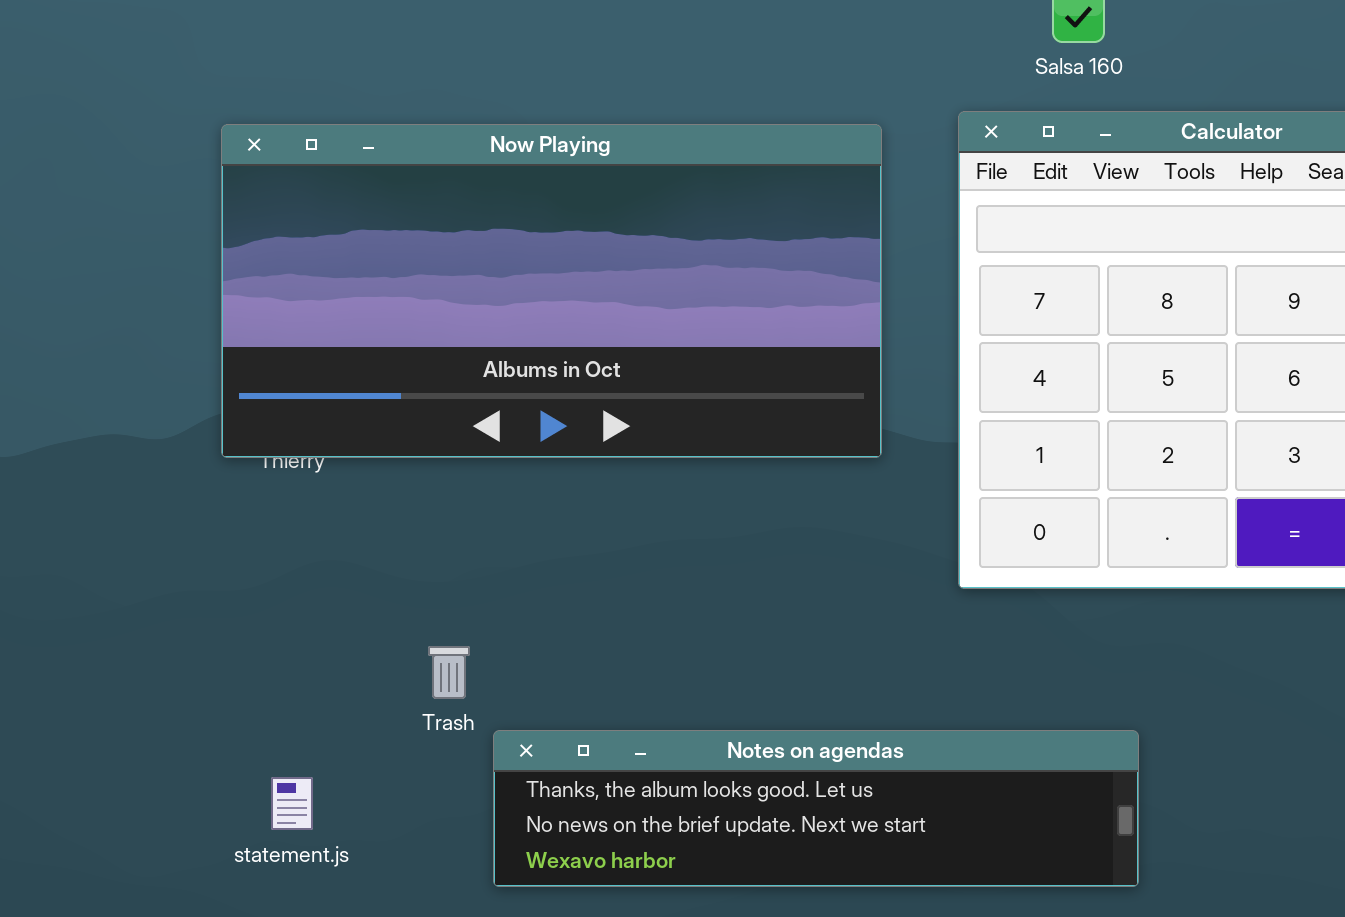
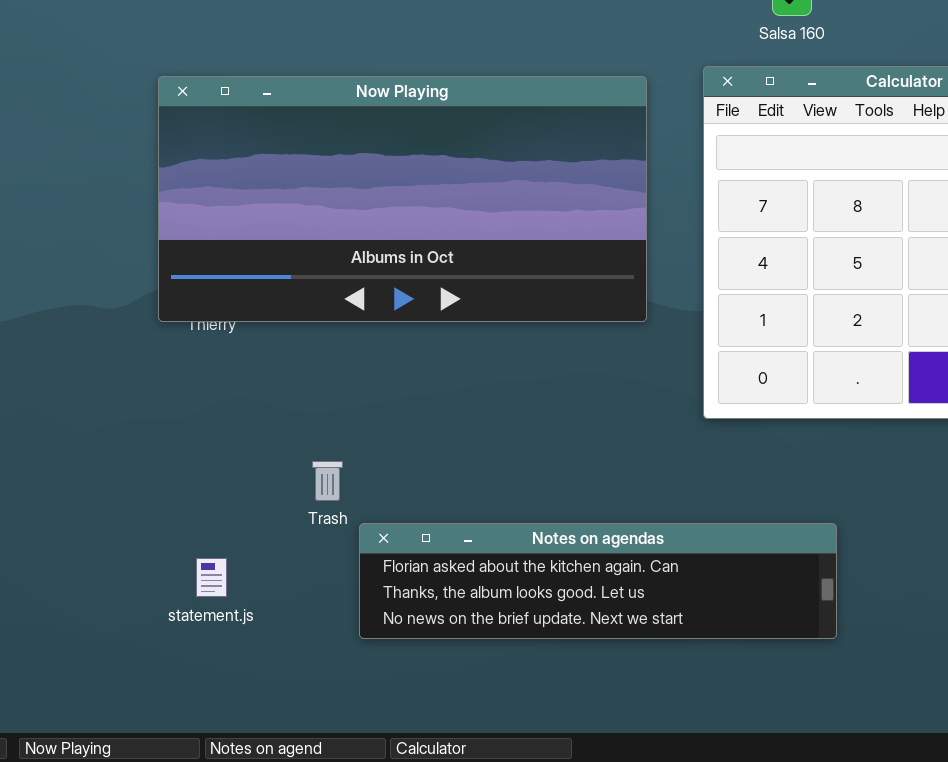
Notes on agendas: [493,730,1139,887] -> [359,523,837,639], scrolled up 1 row

